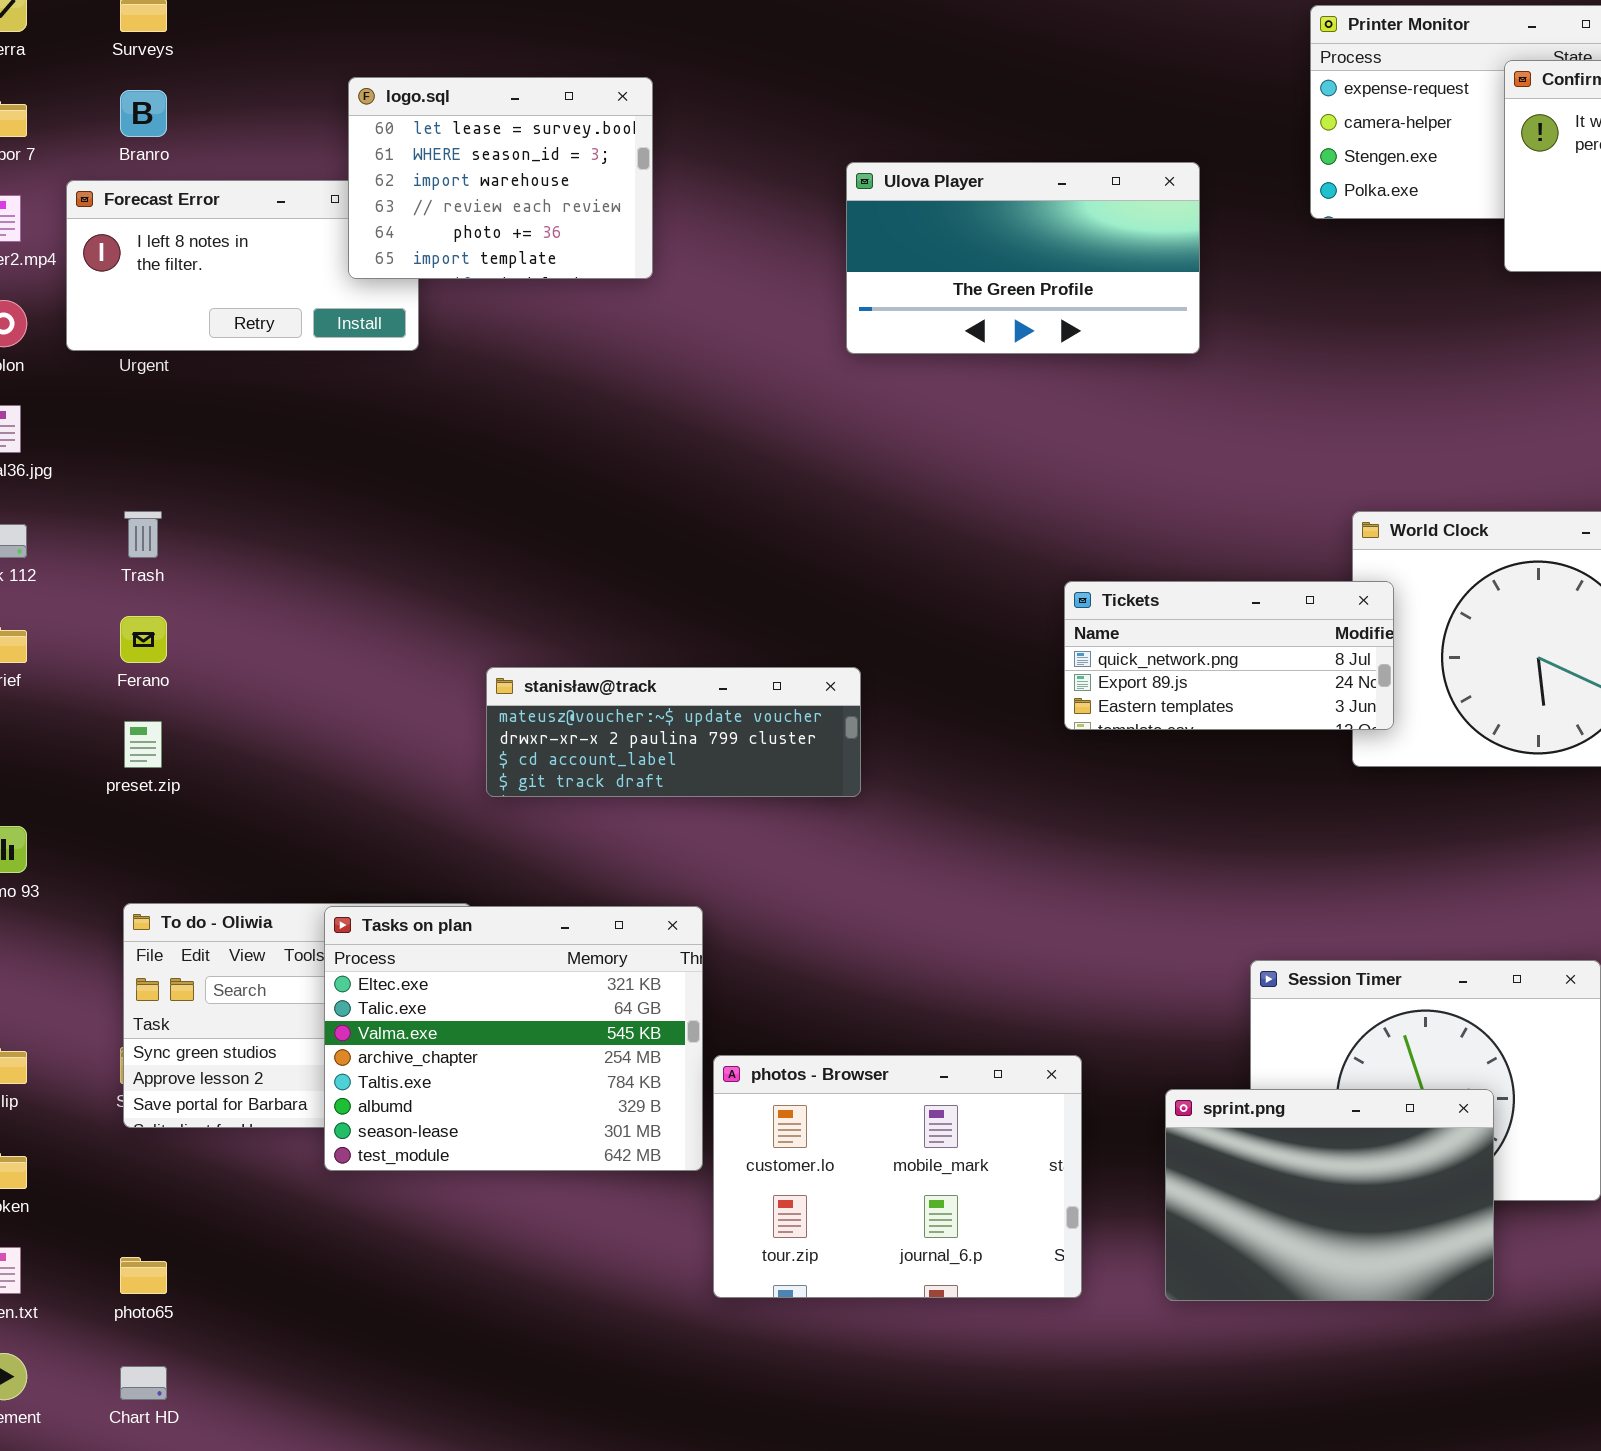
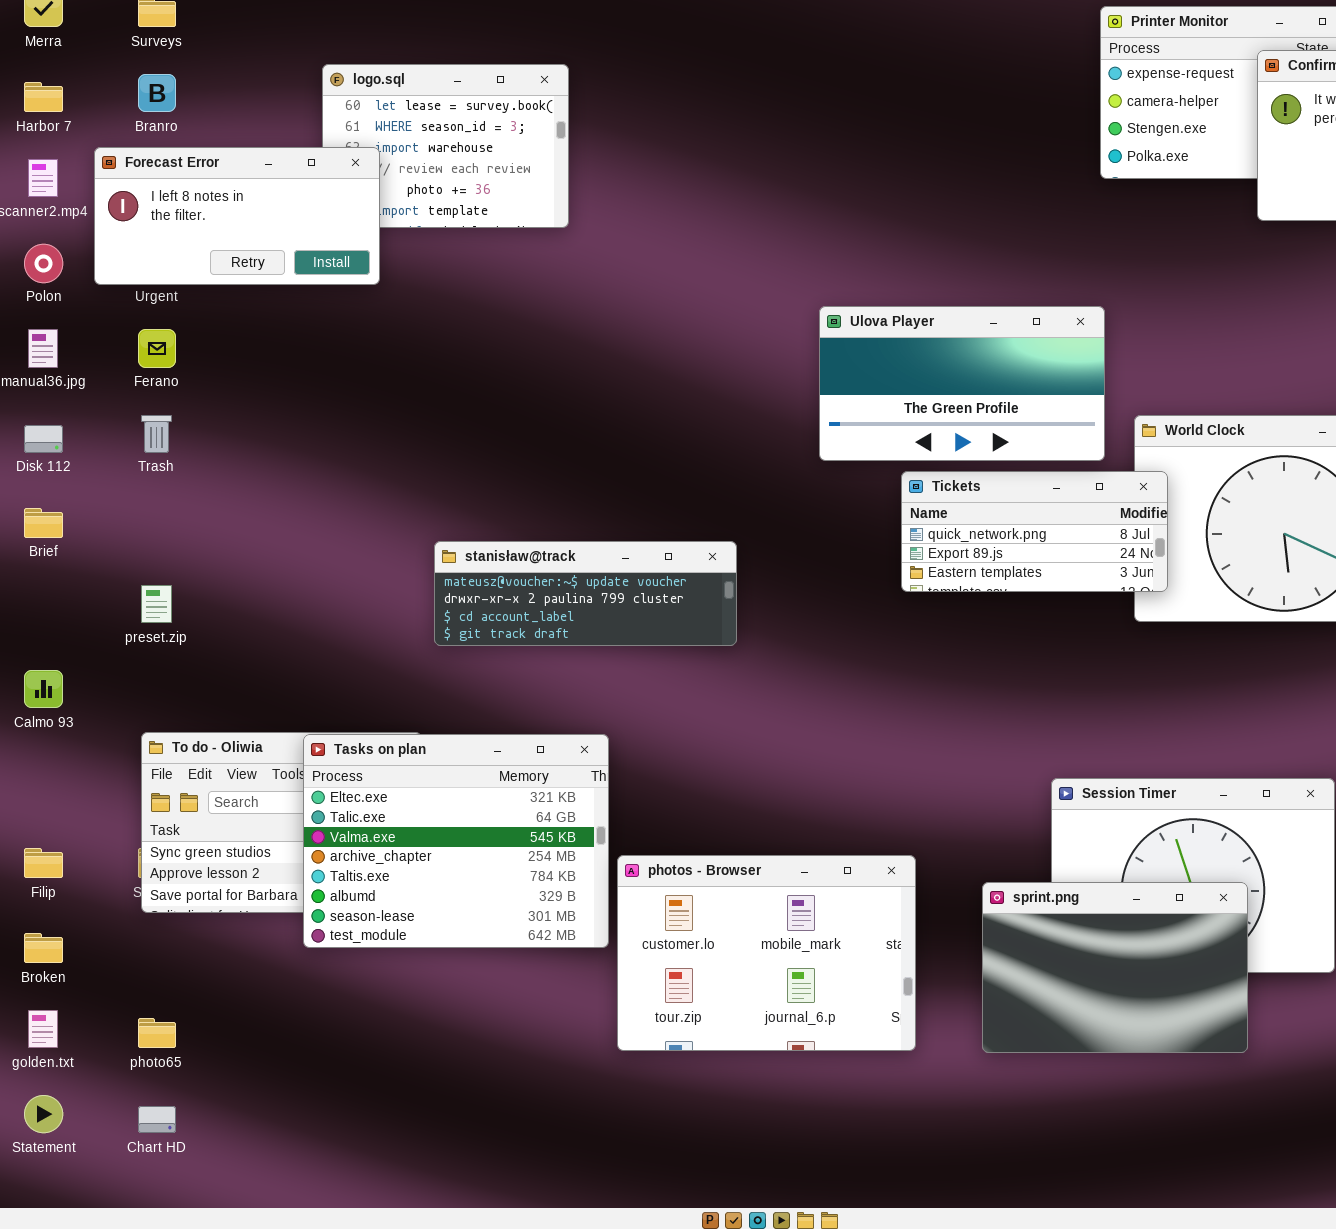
Ulova Player: [846,162,1200,354] -> [819,306,1105,461], moved
Forecast Error: [66,180,419,351] -> [94,147,380,285], raised
Ferano: [120,616,167,663] -> [138,329,176,368], moved

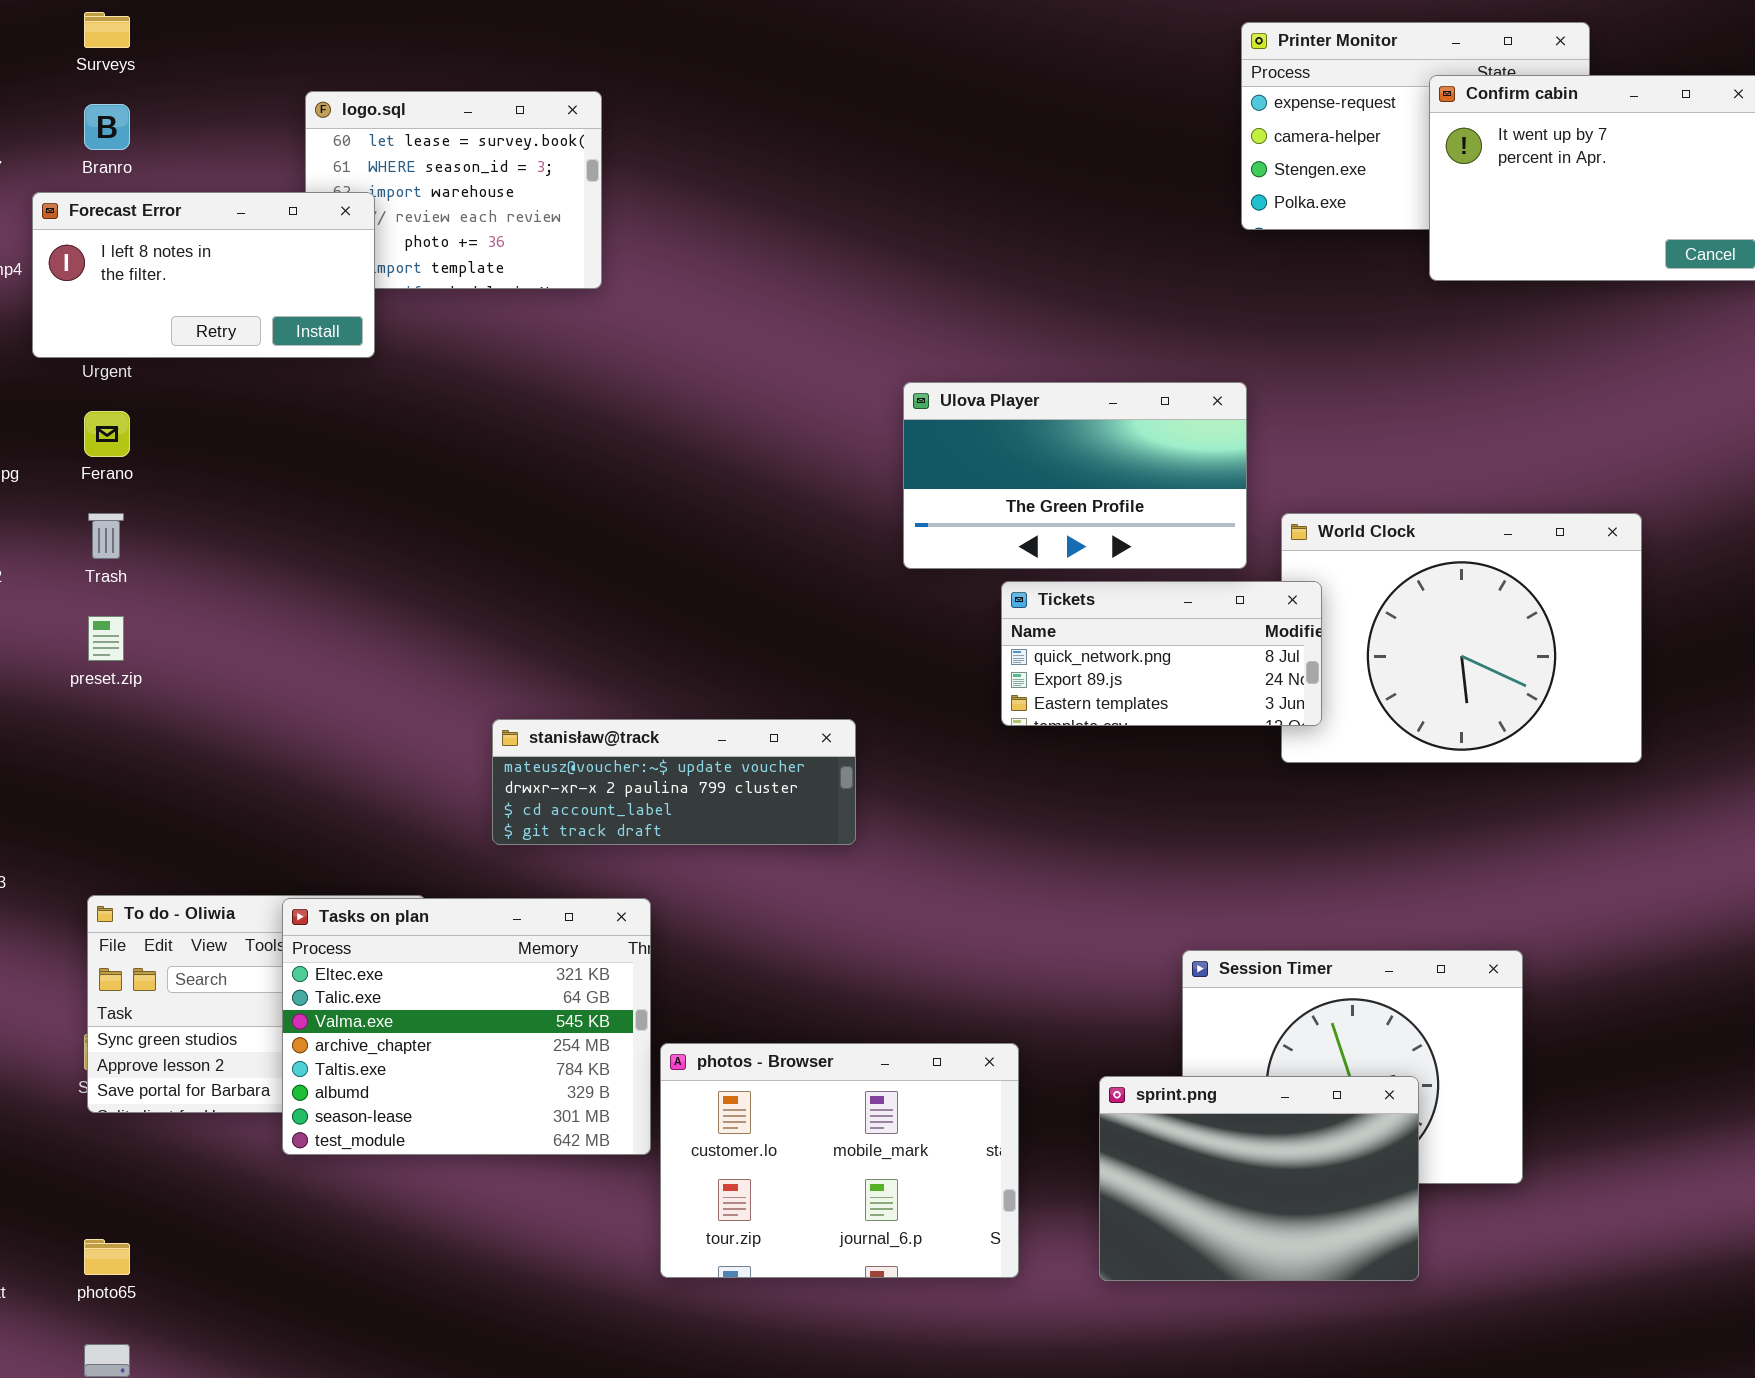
stanisław@track: [434,541,737,646] -> [492,719,856,845], moved
preset.zip: [141,585,172,623] -> [88,616,124,661], moved

